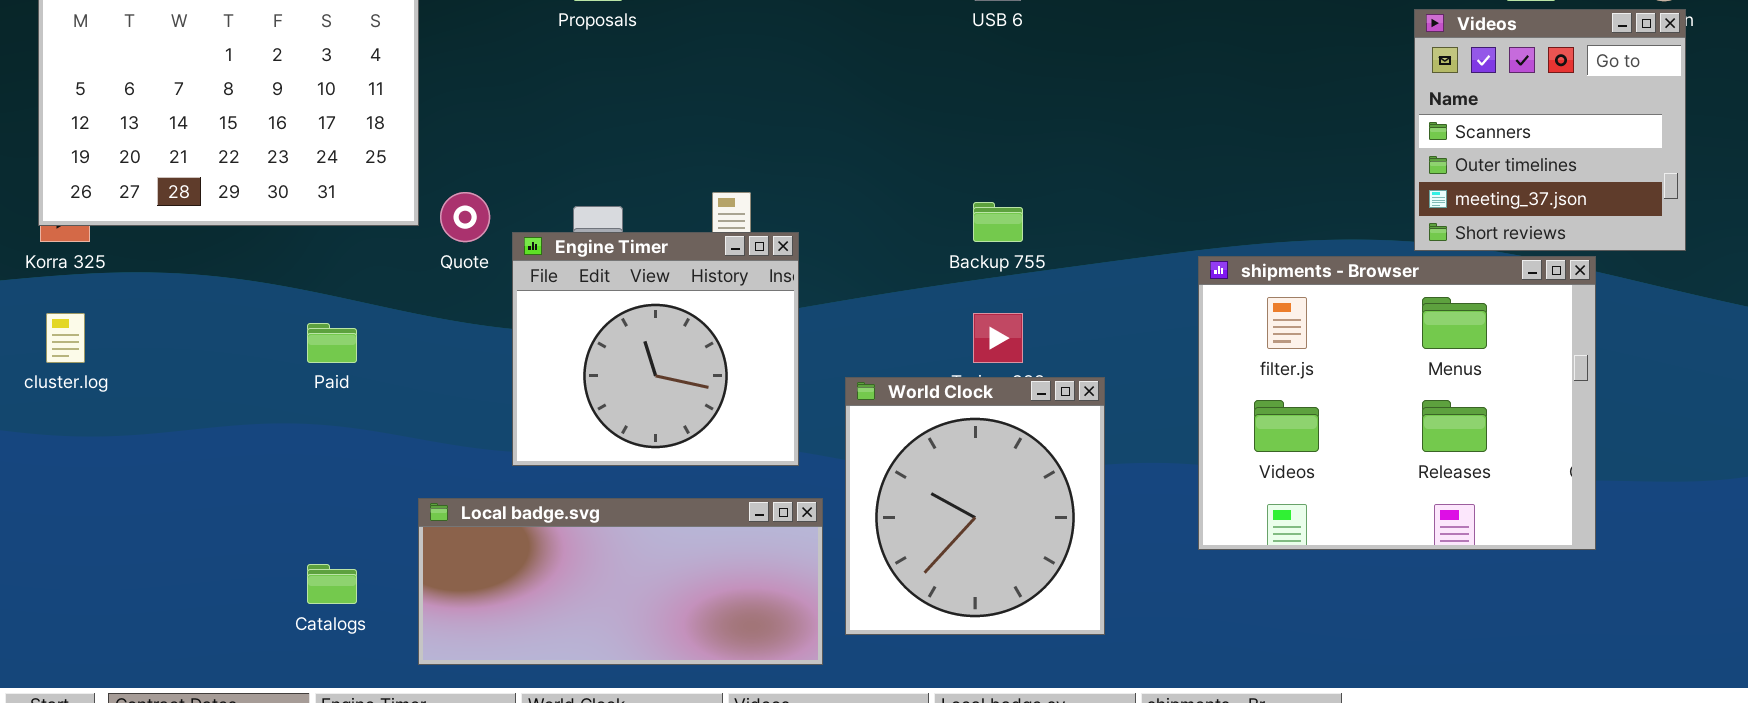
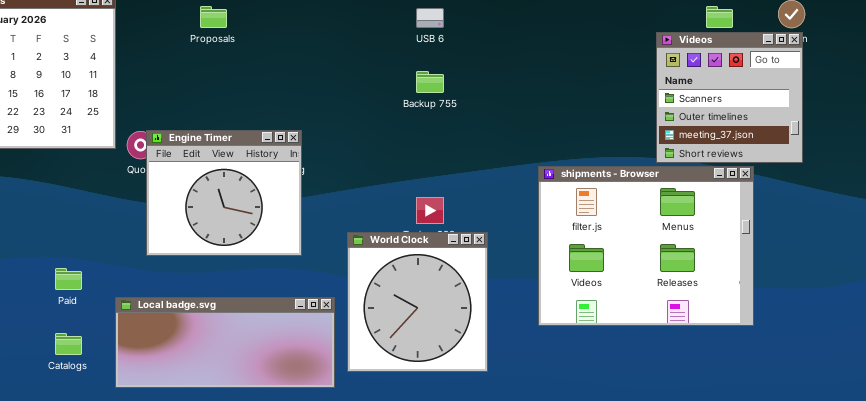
Backup 755: [973,202,1023,242] -> [416,71,444,93], moved
Engine Timer: [512,232,799,466] -> [146,130,302,256], moved
Paid: [307,323,357,363] -> [55,268,82,290], moved

